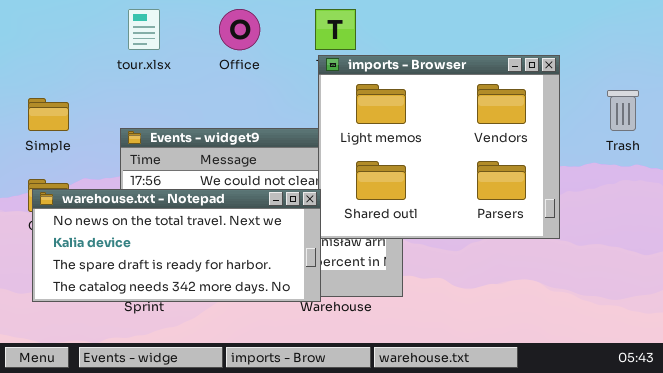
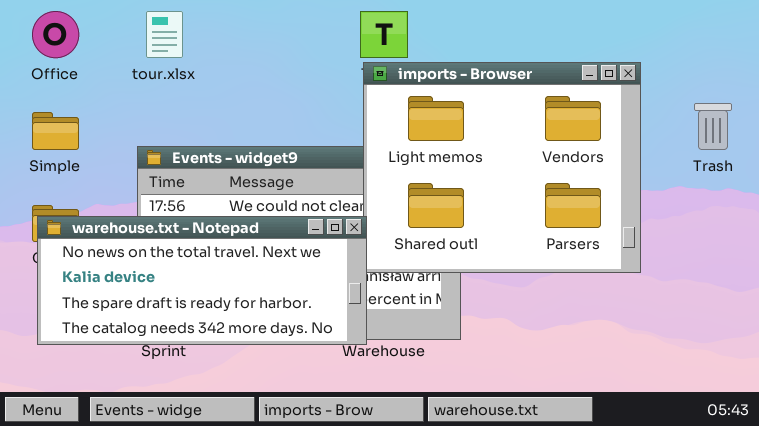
Office: [219,9,260,50] -> [32,11,79,58], moved

